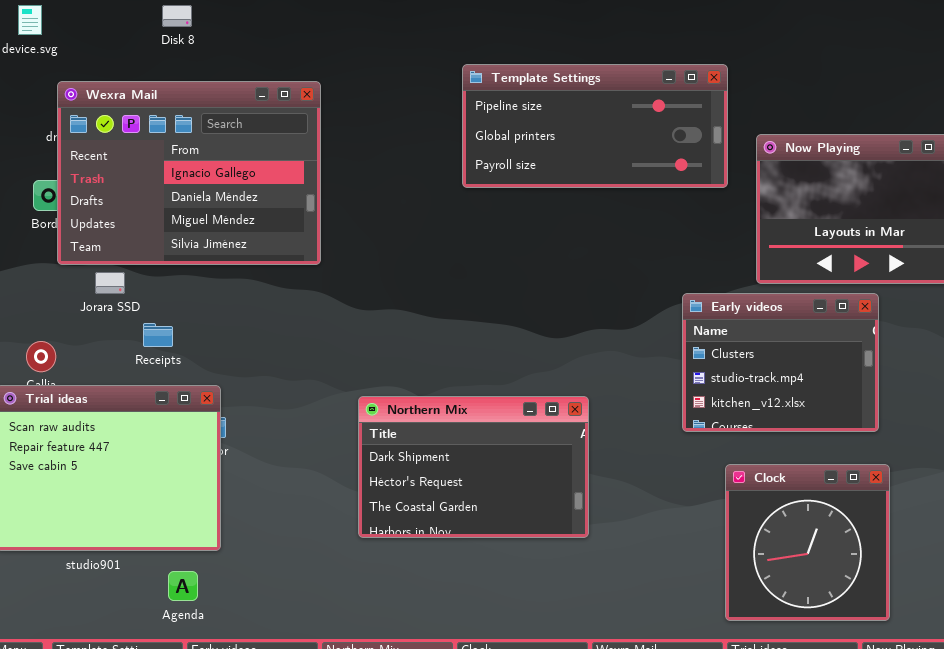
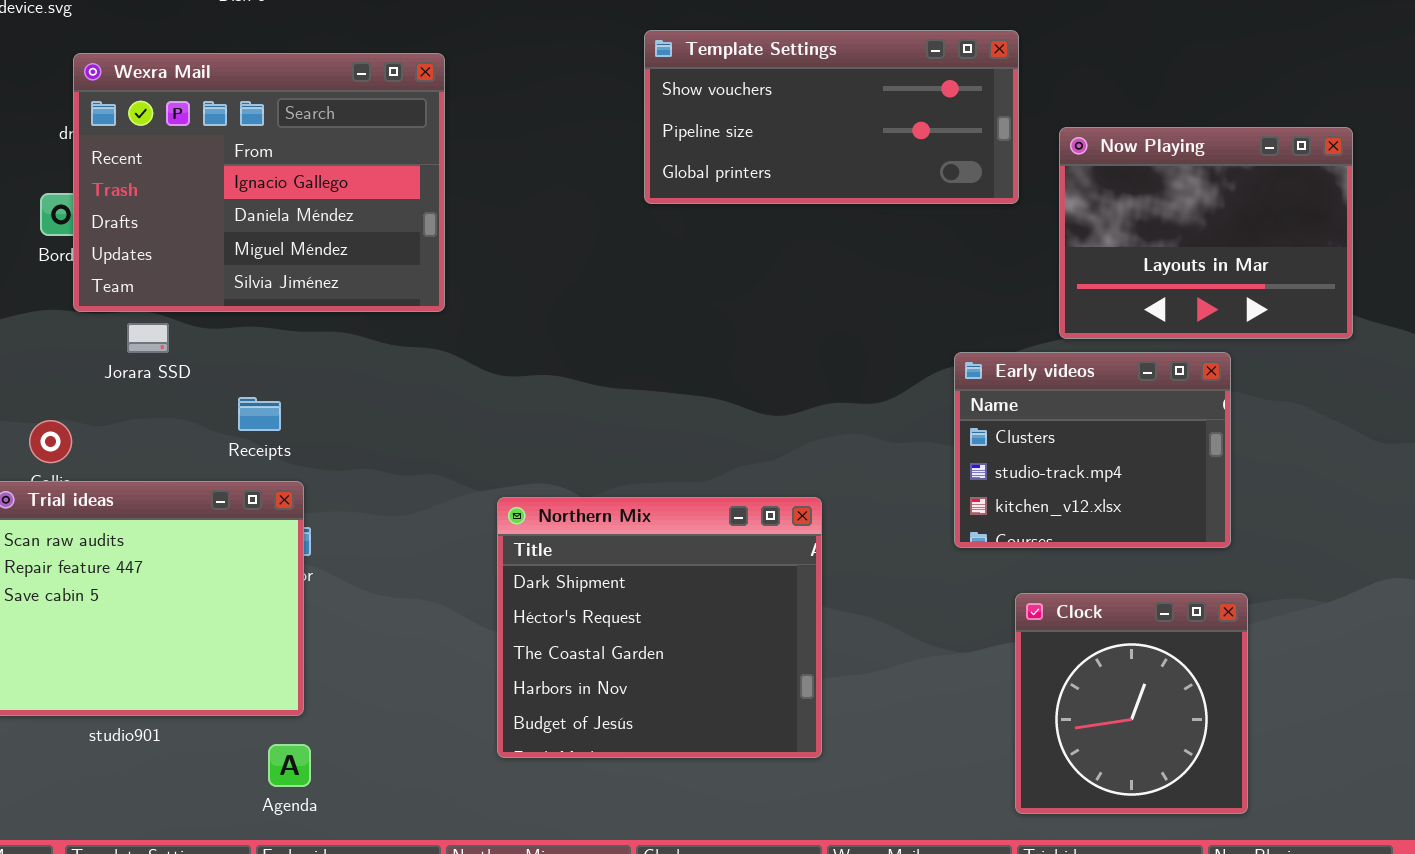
Template Settings: [462,64,728,188] -> [644,30,1019,204], scrolled up 1 row
Receipts: [143,323,173,347] -> [238,397,281,431], moved
Northern Mix: [358,396,589,538] -> [497,497,822,758], resized
Agenda: [168,571,198,601] -> [268,744,311,787], moved

